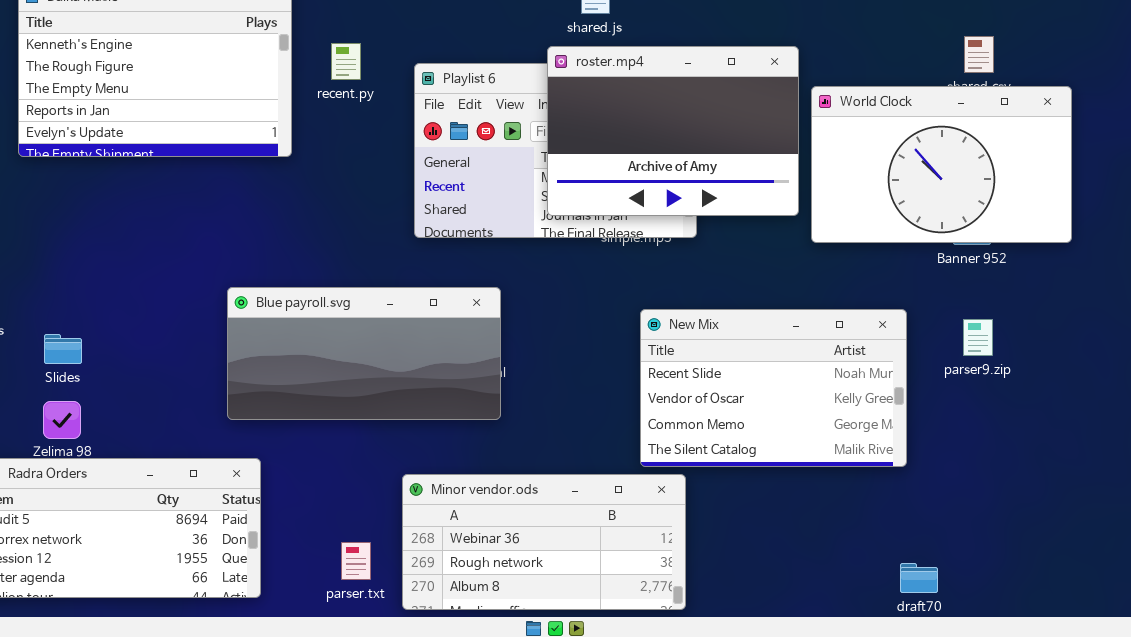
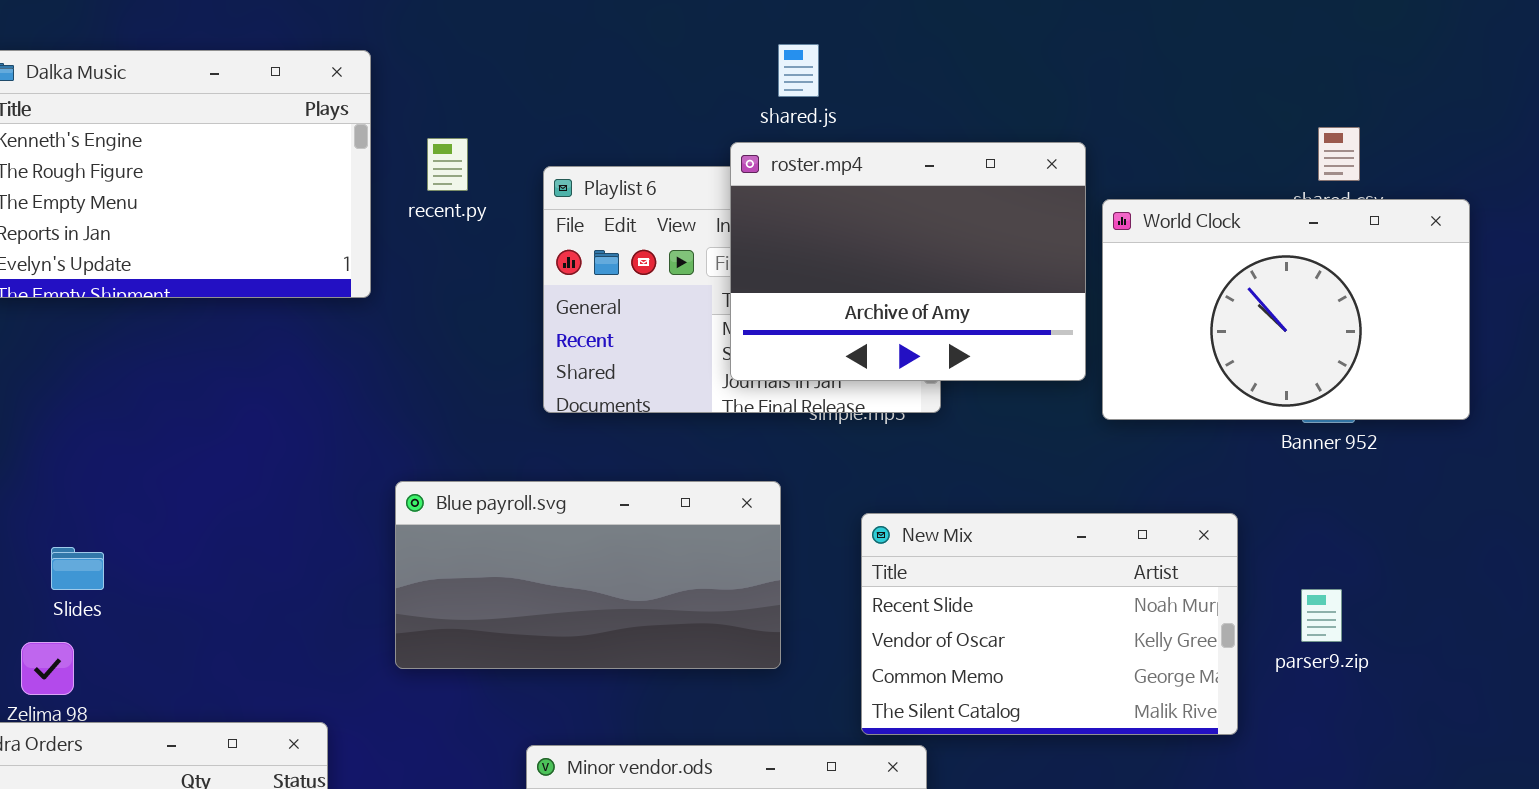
Blue payroll.svg: [227,287,501,420] -> [395,481,781,669], moved
parser9.zip: [963,319,993,356] -> [1301,589,1342,642], moved
Slides: [44,334,82,364] -> [51,547,104,590], moved

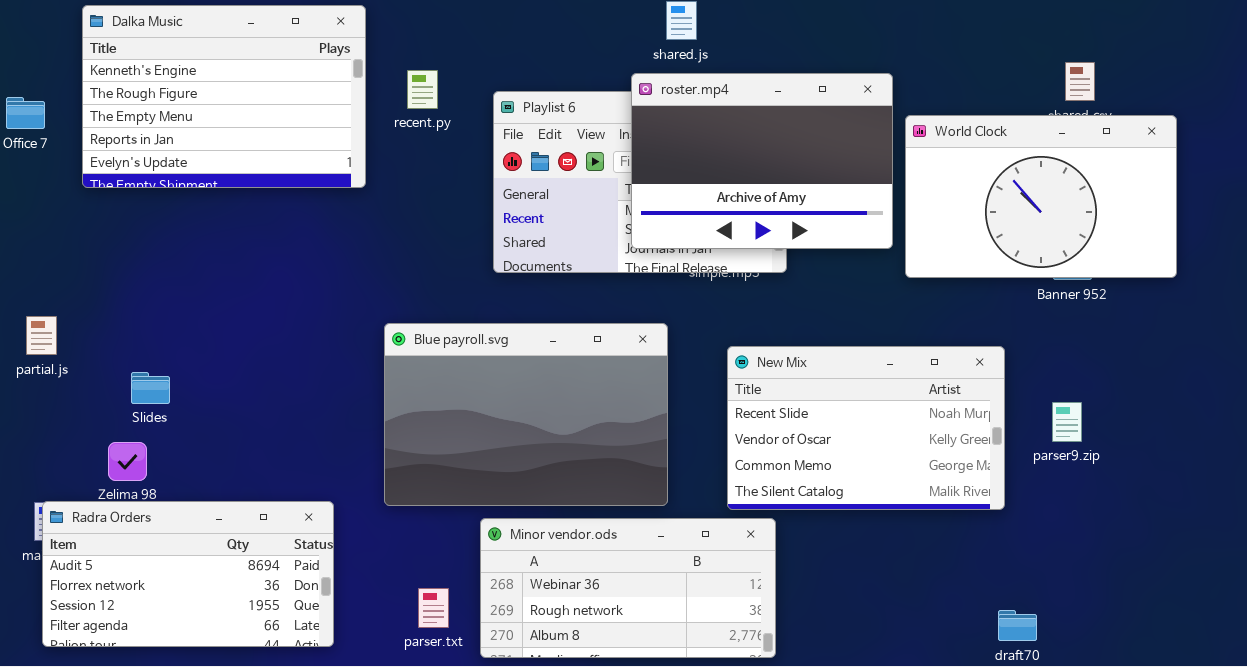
Blue payroll.svg: [395,481,781,669] -> [384,323,668,506], resized

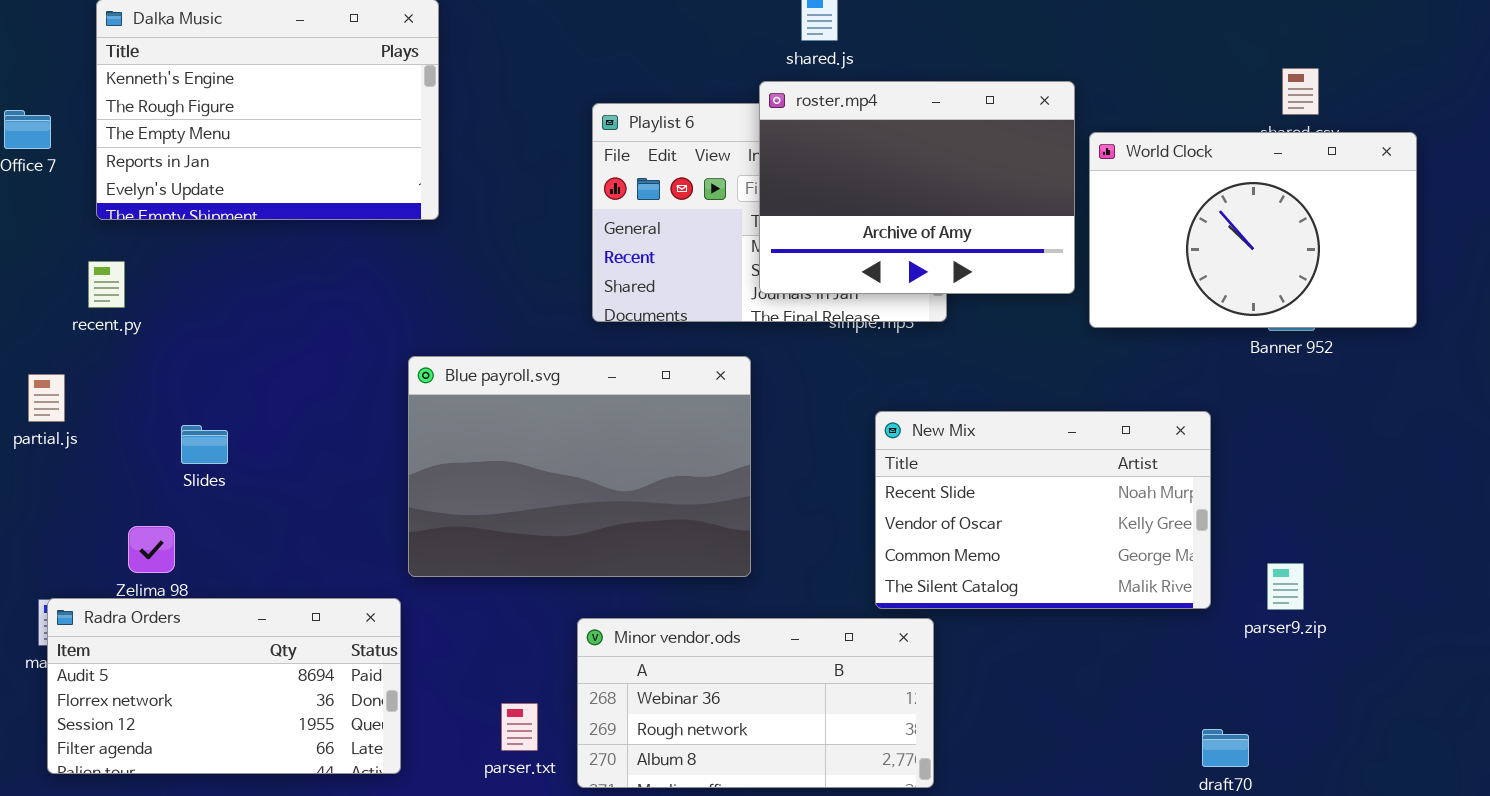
recent.py: [407,70,438,109] -> [88,261,125,308], moved
Blue payroll.svg: [384,323,668,506] -> [408,356,751,577], moved
Slides: [131,372,170,404] -> [181,425,228,464], moved
parser9.zip: [1052,402,1082,442] -> [1267,563,1304,610], moved

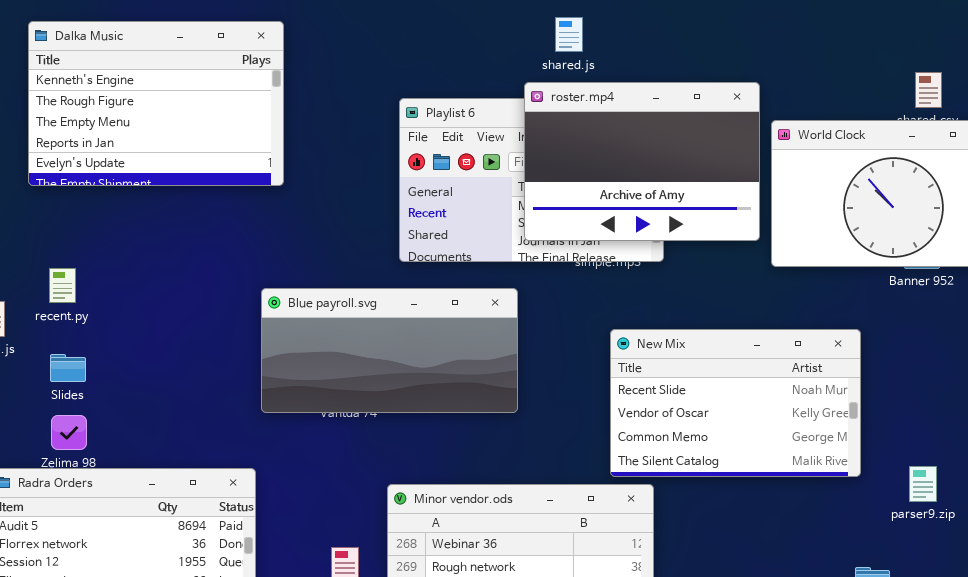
recent.py: [88,261,125,308] -> [49,268,76,303], moved
Blue payroll.svg: [408,356,751,577] -> [261,288,518,413], resized
Slides: [181,425,228,464] -> [50,354,86,382], moved
parser9.zip: [1267,563,1304,610] -> [909,466,937,502], moved

